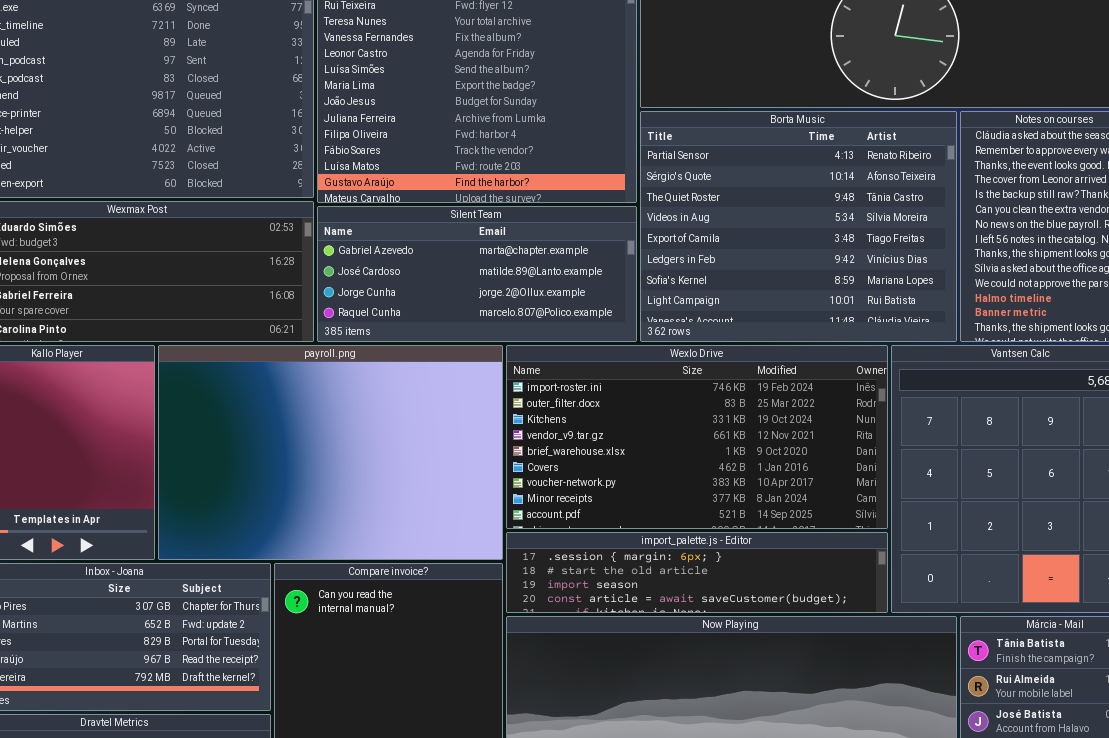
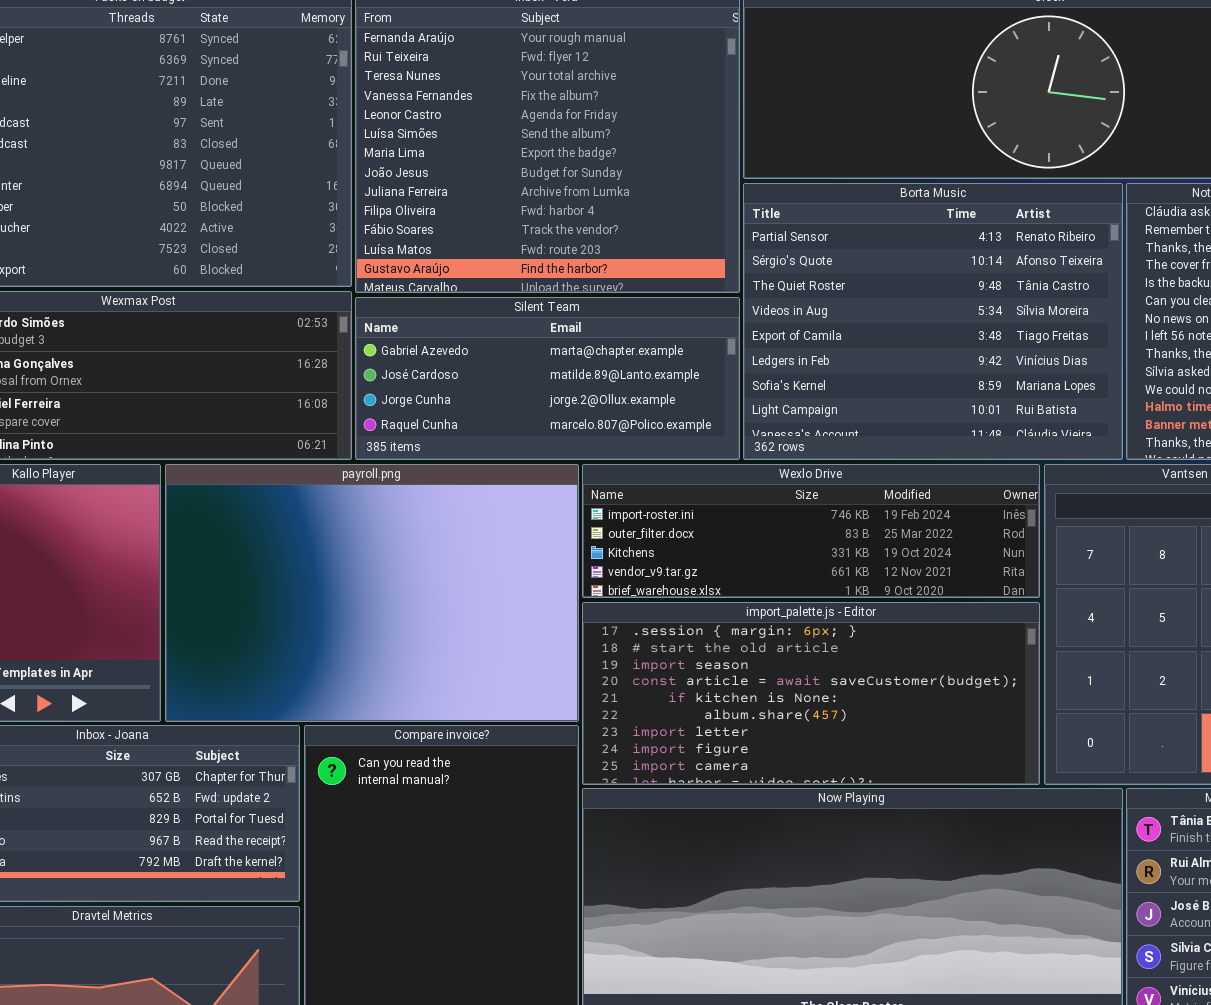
Wexlo Drive: [506,345,888,529] -> [582,464,1040,598], resized
import_palette.js - Editor: [506,532,888,613] -> [582,602,1040,785], resized

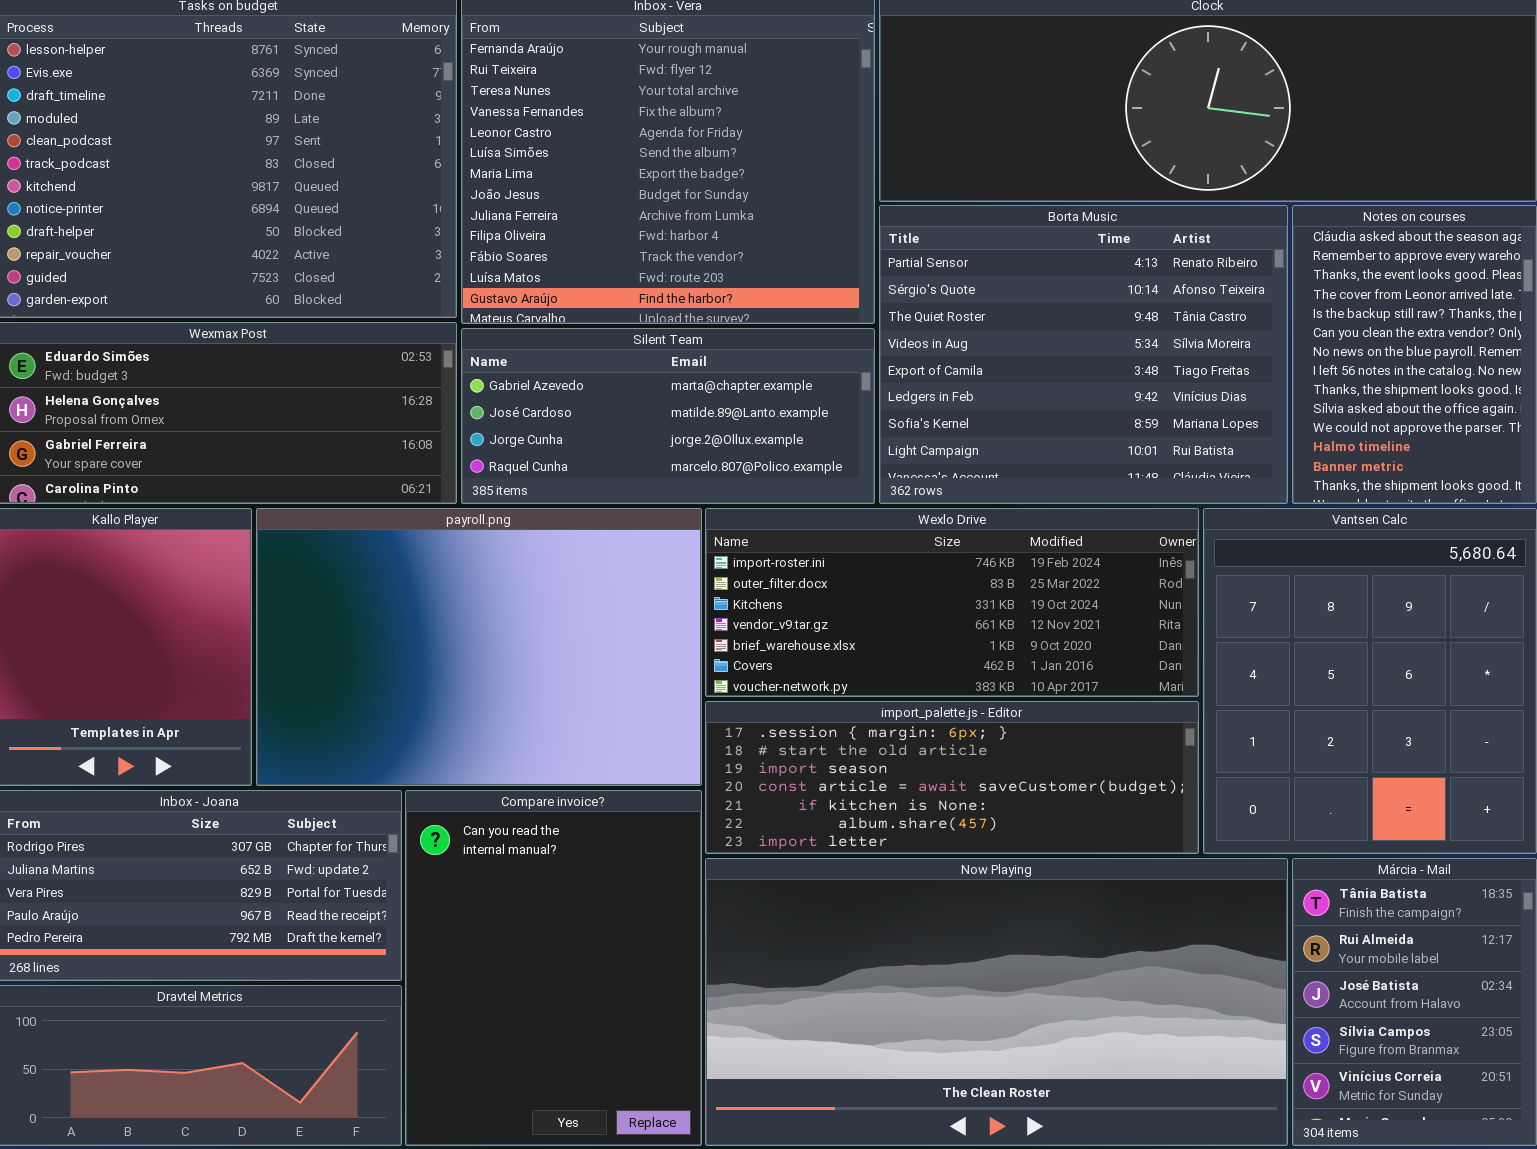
Wexlo Drive: [582,464,1040,598] -> [705,508,1199,697], resized
import_palette.js - Editor: [582,602,1040,785] -> [705,701,1199,854], resized

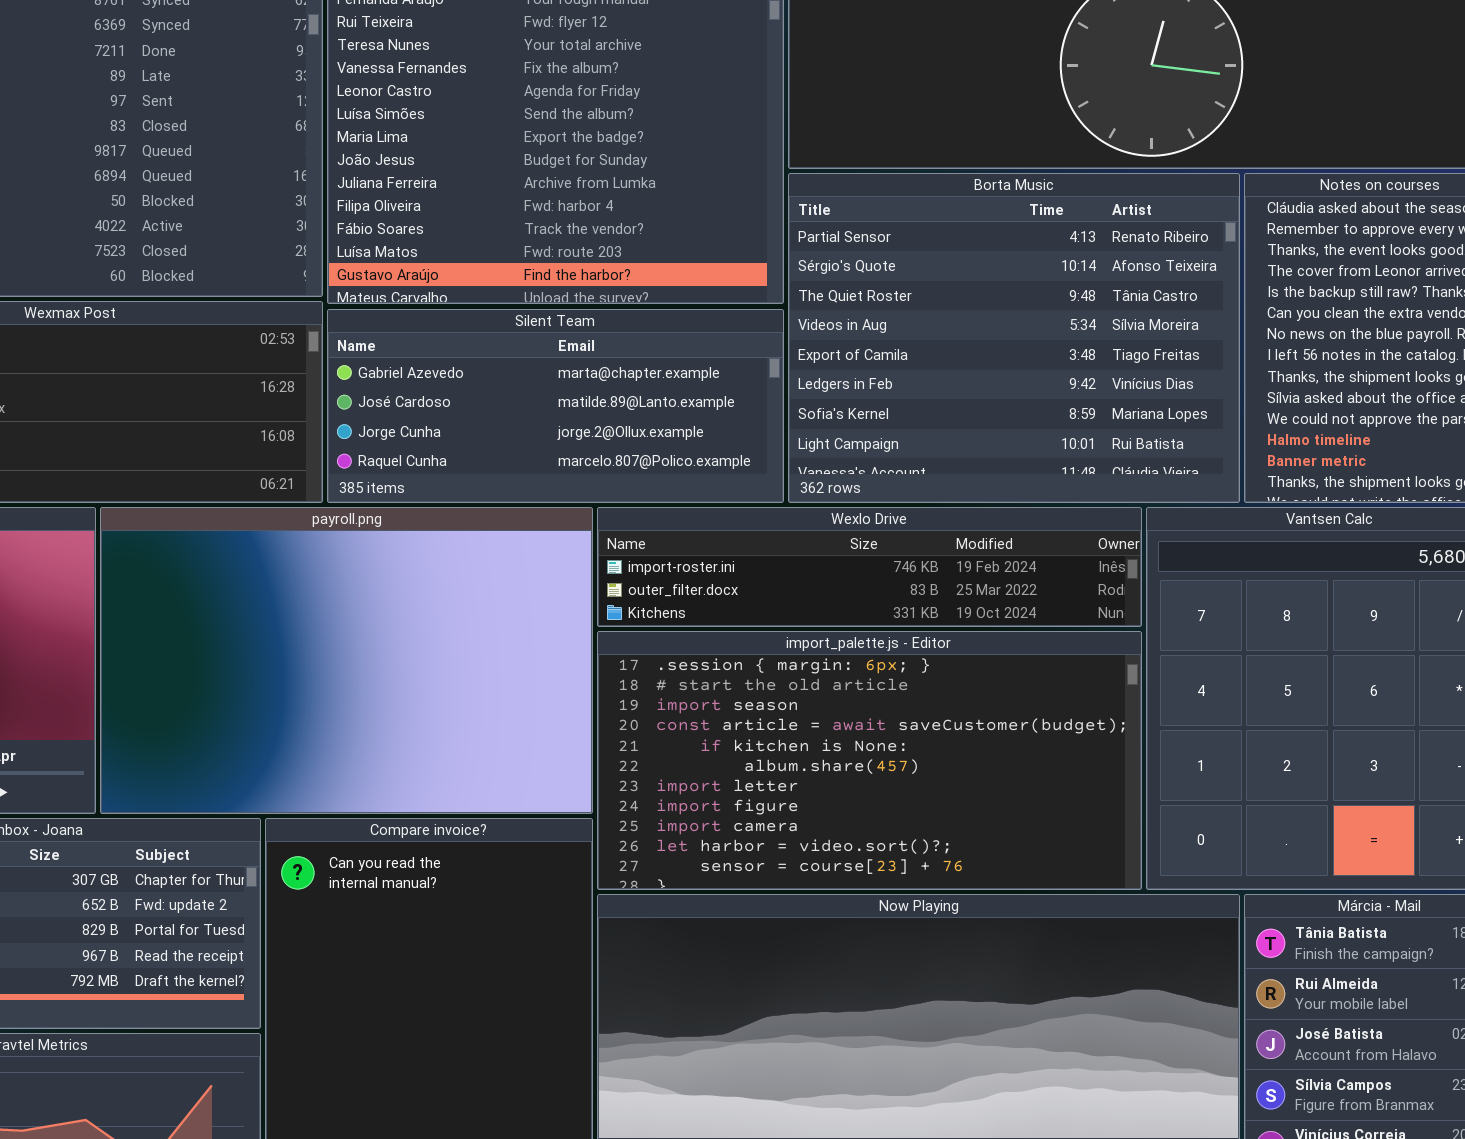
Wexlo Drive: [705,508,1199,697] -> [597,507,1142,627], resized
import_palette.js - Editor: [705,701,1199,854] -> [597,631,1142,890], resized

